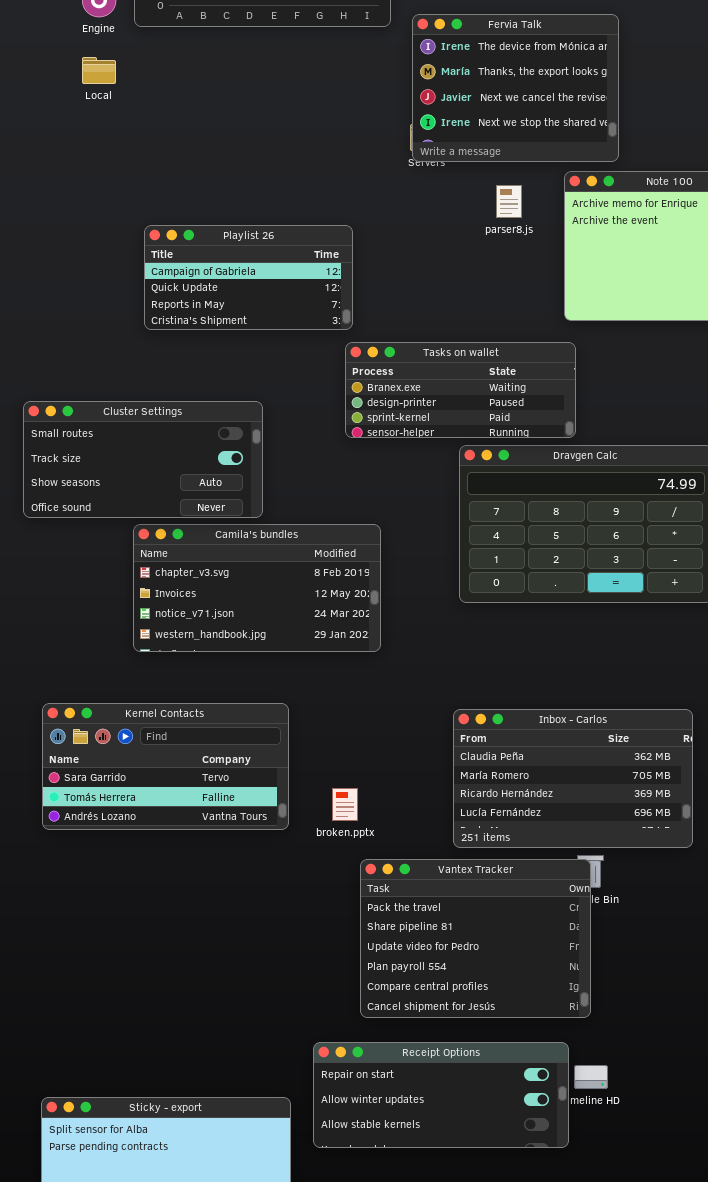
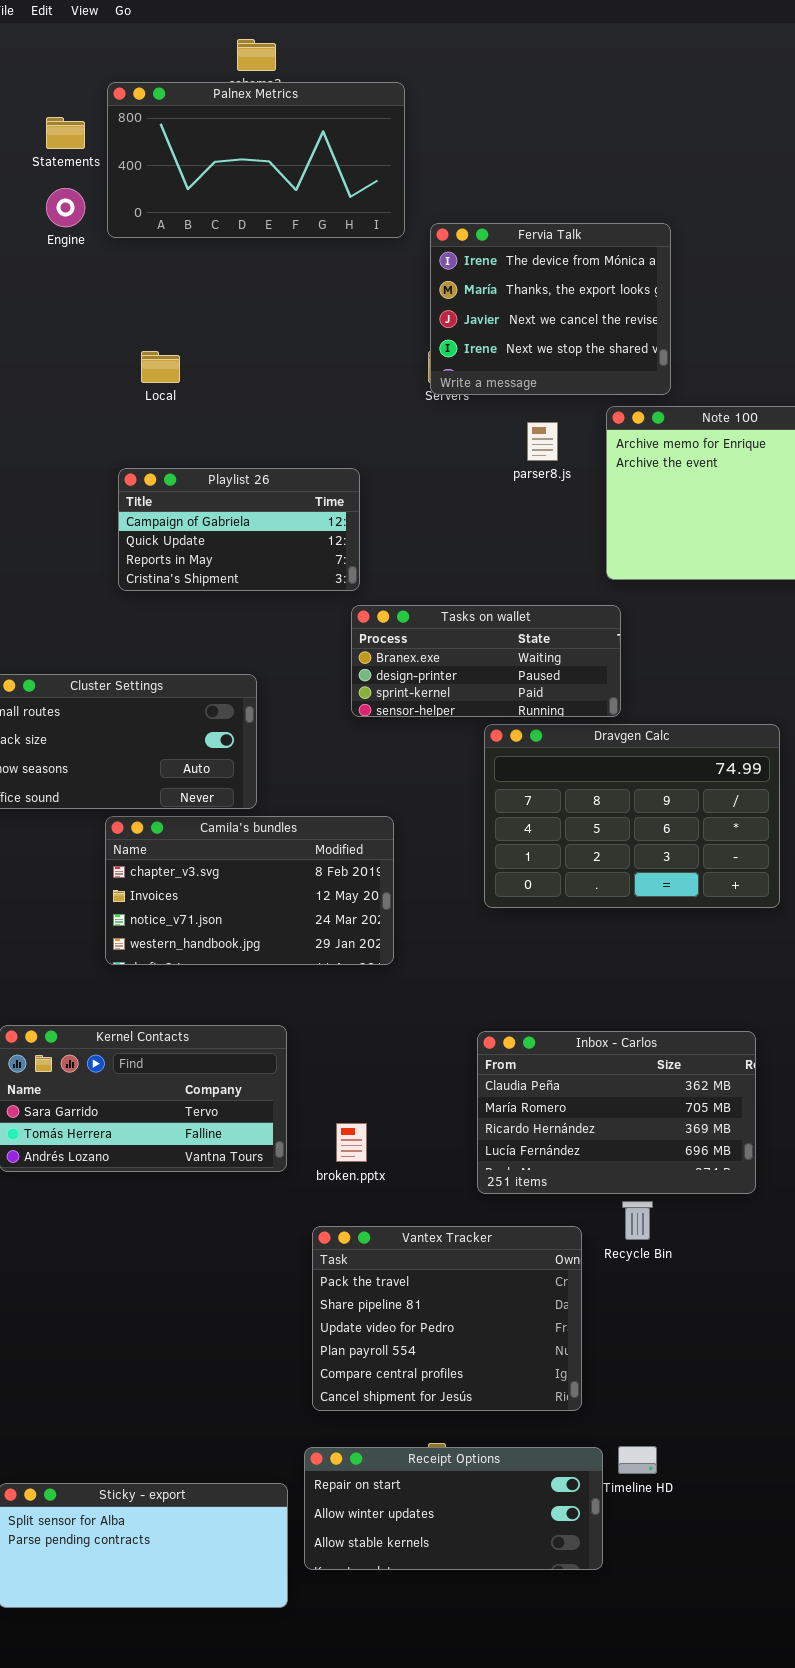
Local: [82,57,116,84] -> [141,351,180,383], moved
Vantex Tracker: [360,859,591,1018] -> [312,1226,582,1411], moved
Receipt Options: [313,1042,569,1148] -> [304,1447,603,1570], moved

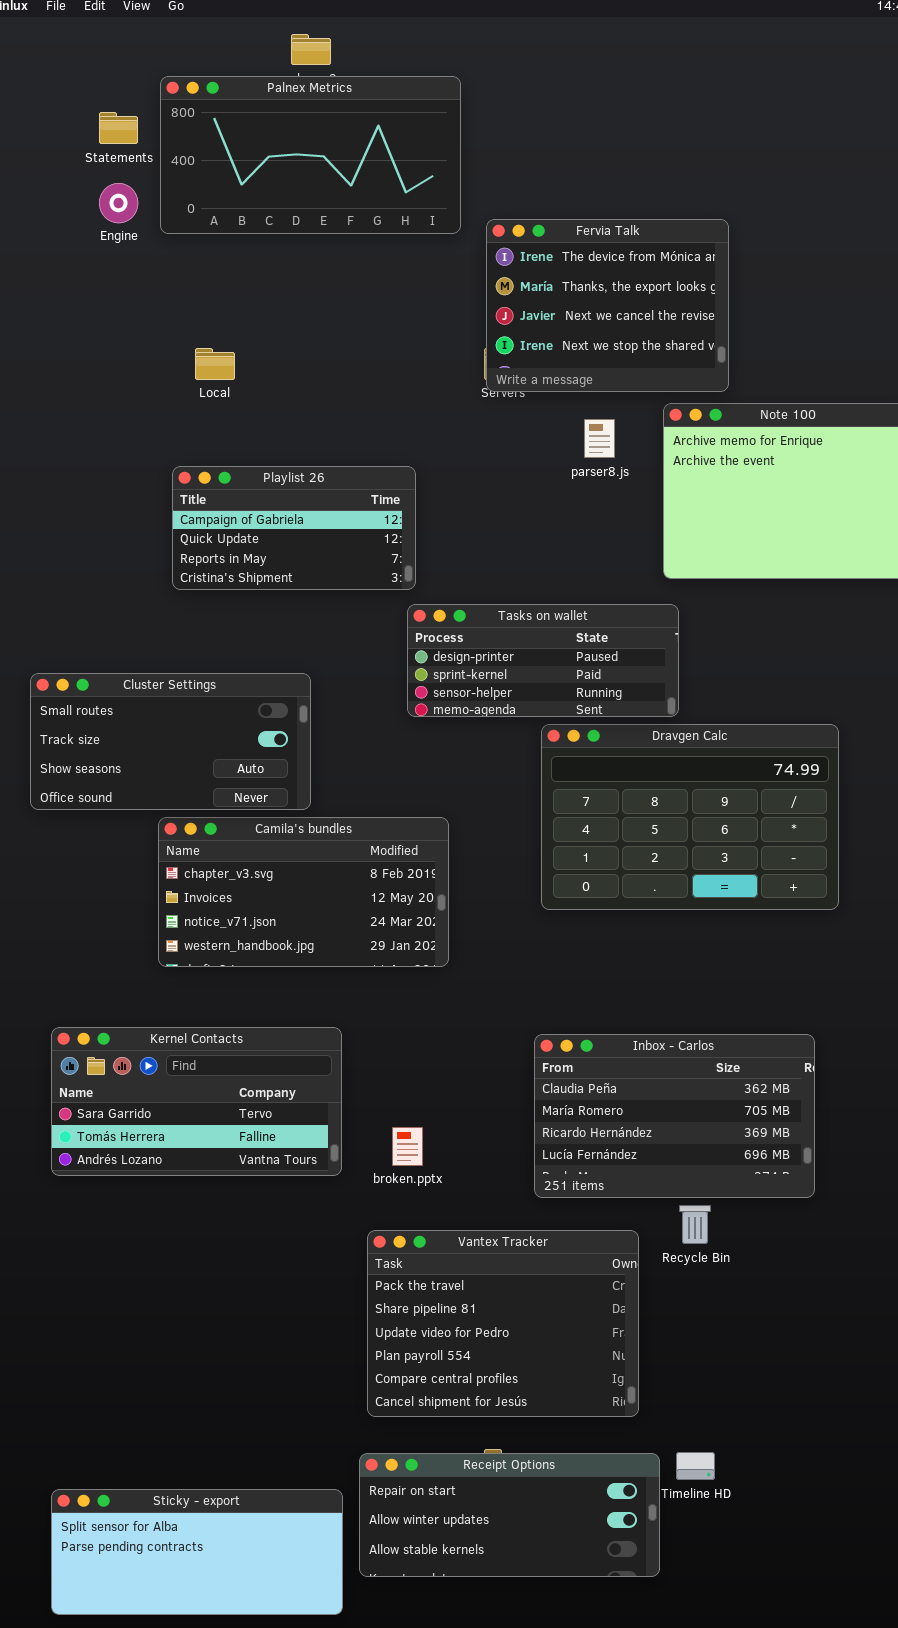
Tasks on wallet: [351,605,621,717] -> [407,604,679,717], scrolled down 1 row

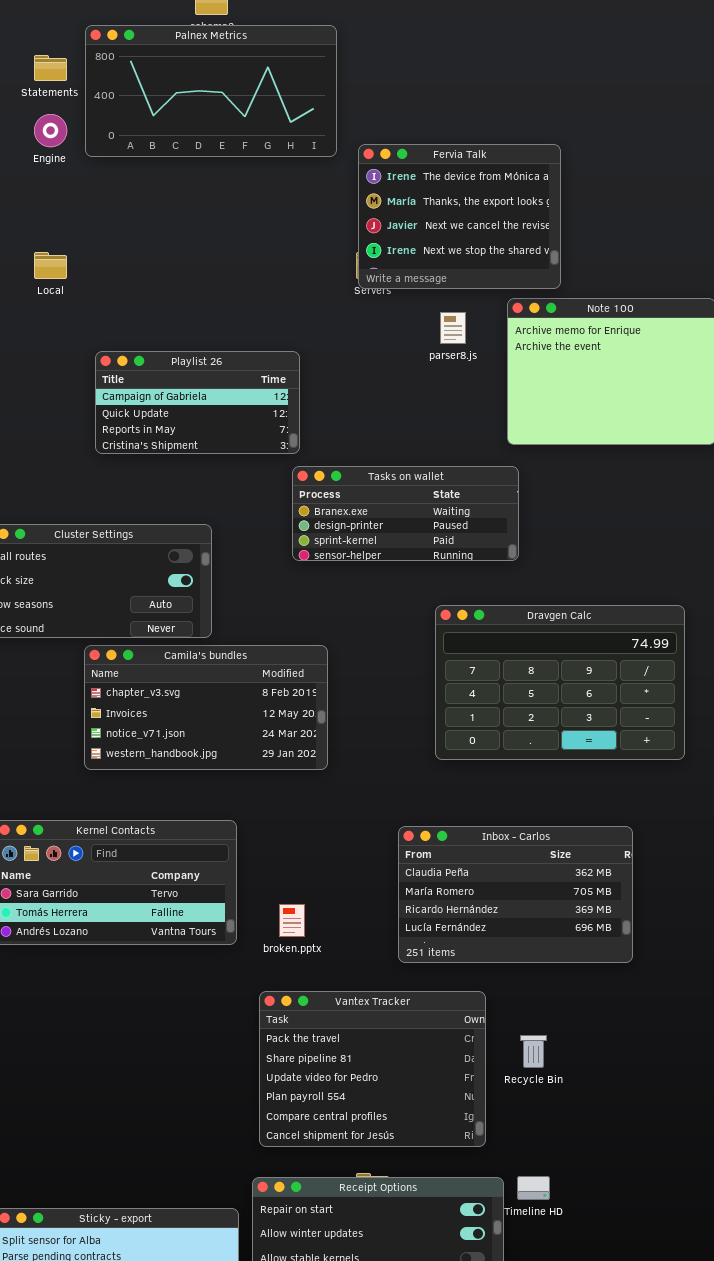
Local: [195,348,235,380] -> [34,252,67,279], moved
Tasks on wallet: [407,604,679,717] -> [292,466,519,561], scrolled up 1 row
Dravgen Calc: [541,724,839,910] -> [435,605,685,760], moved
Recycle Bin: [679,1205,711,1244] -> [520,1035,547,1068], moved

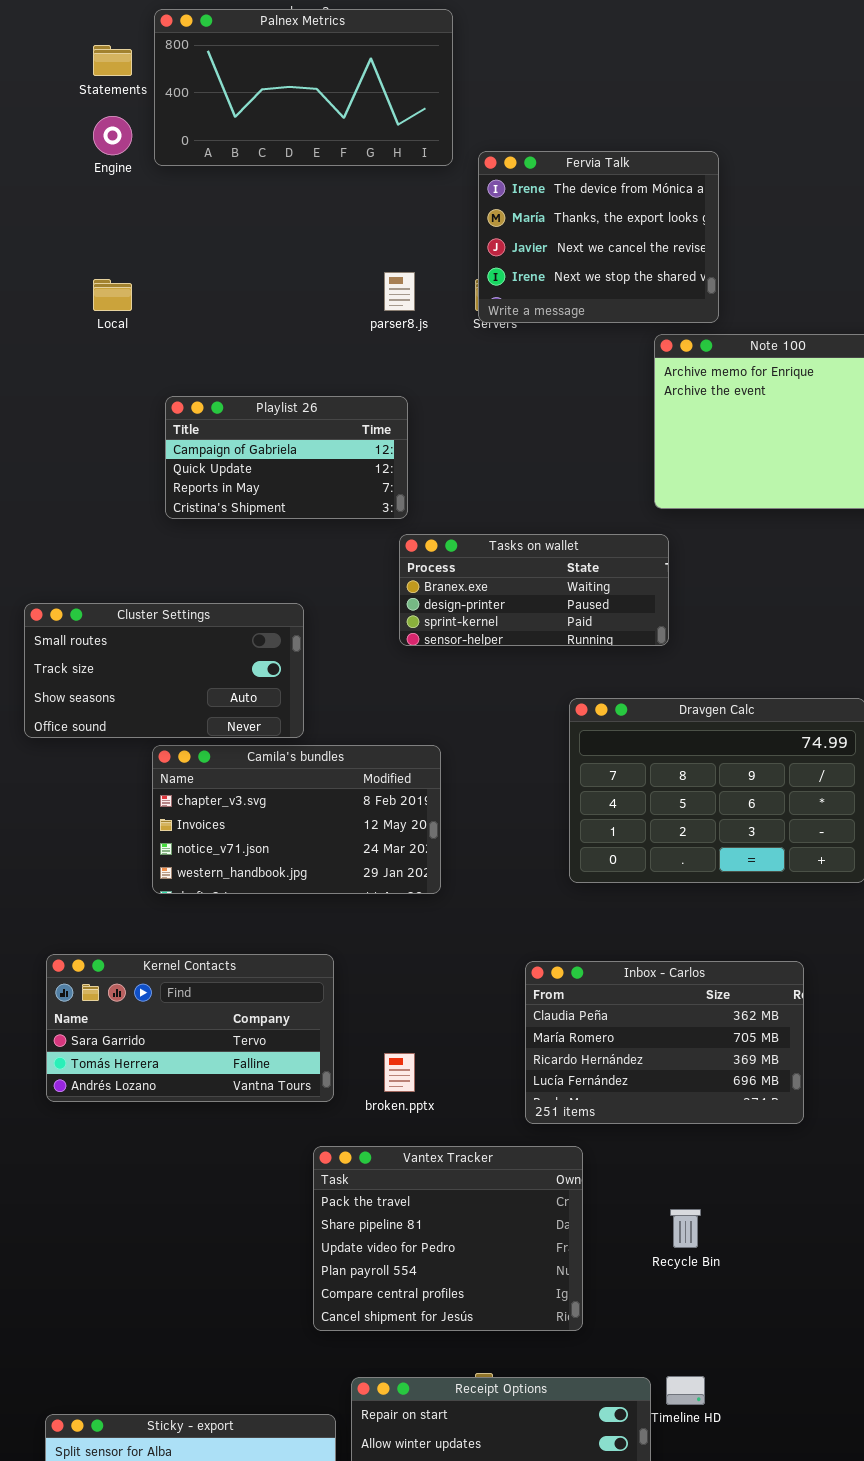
parser8.js: [440,312,466,344] -> [384,272,415,311], moved
Vantex Tracker: [259,991,486,1147] -> [313,1146,583,1331], moved

